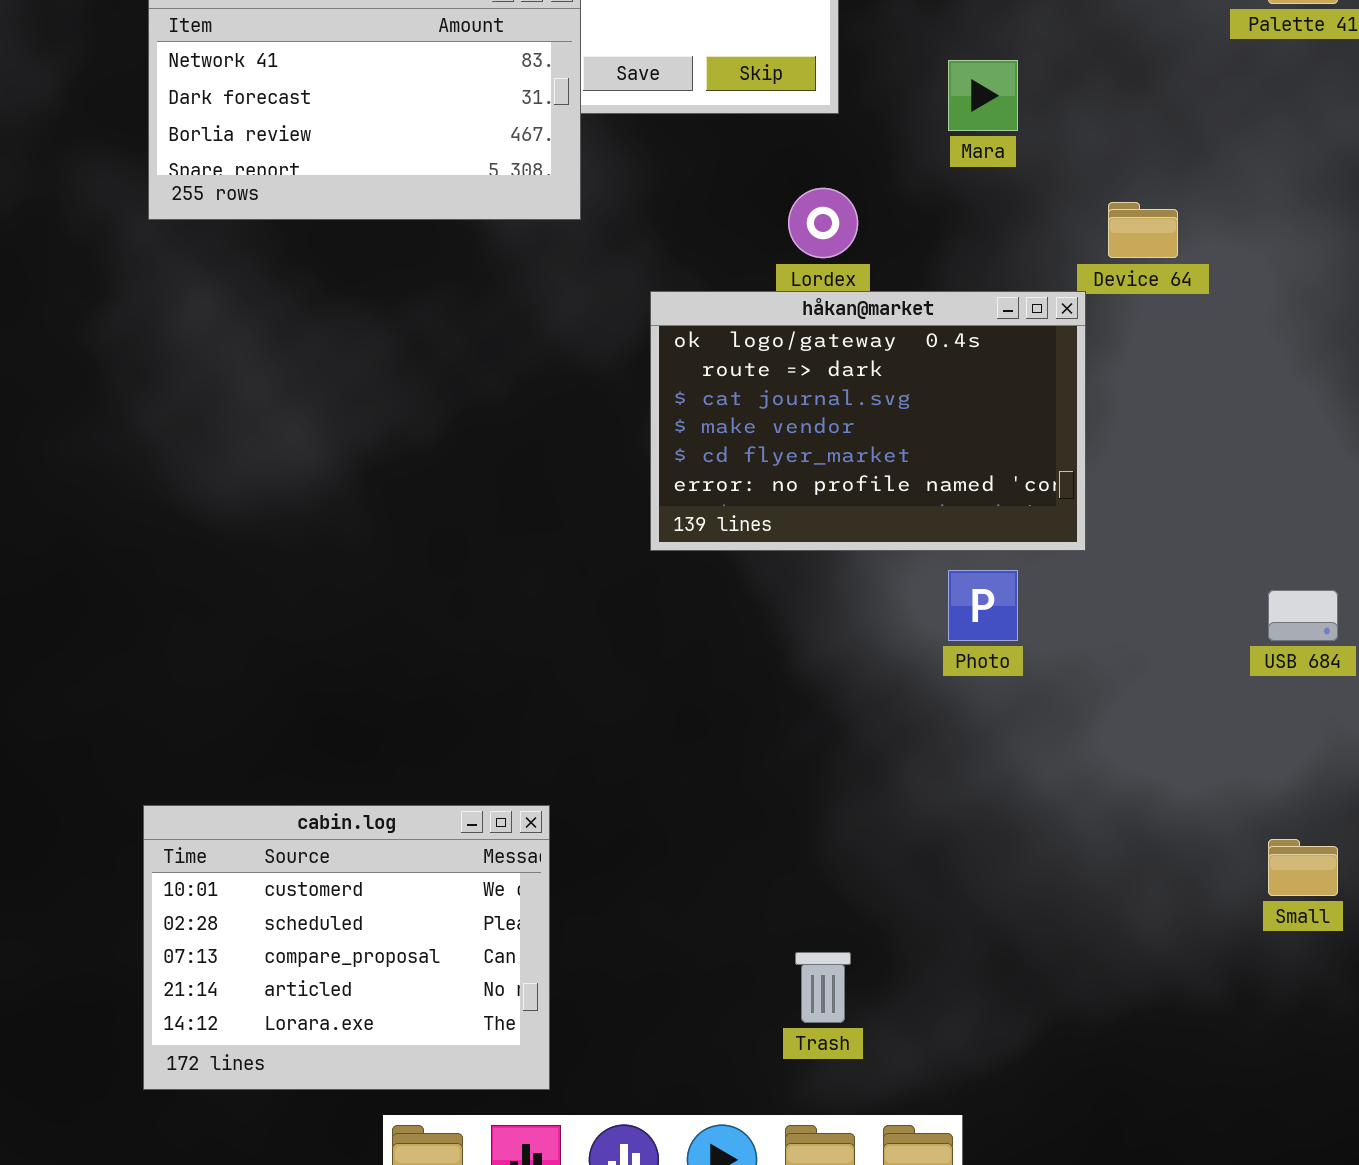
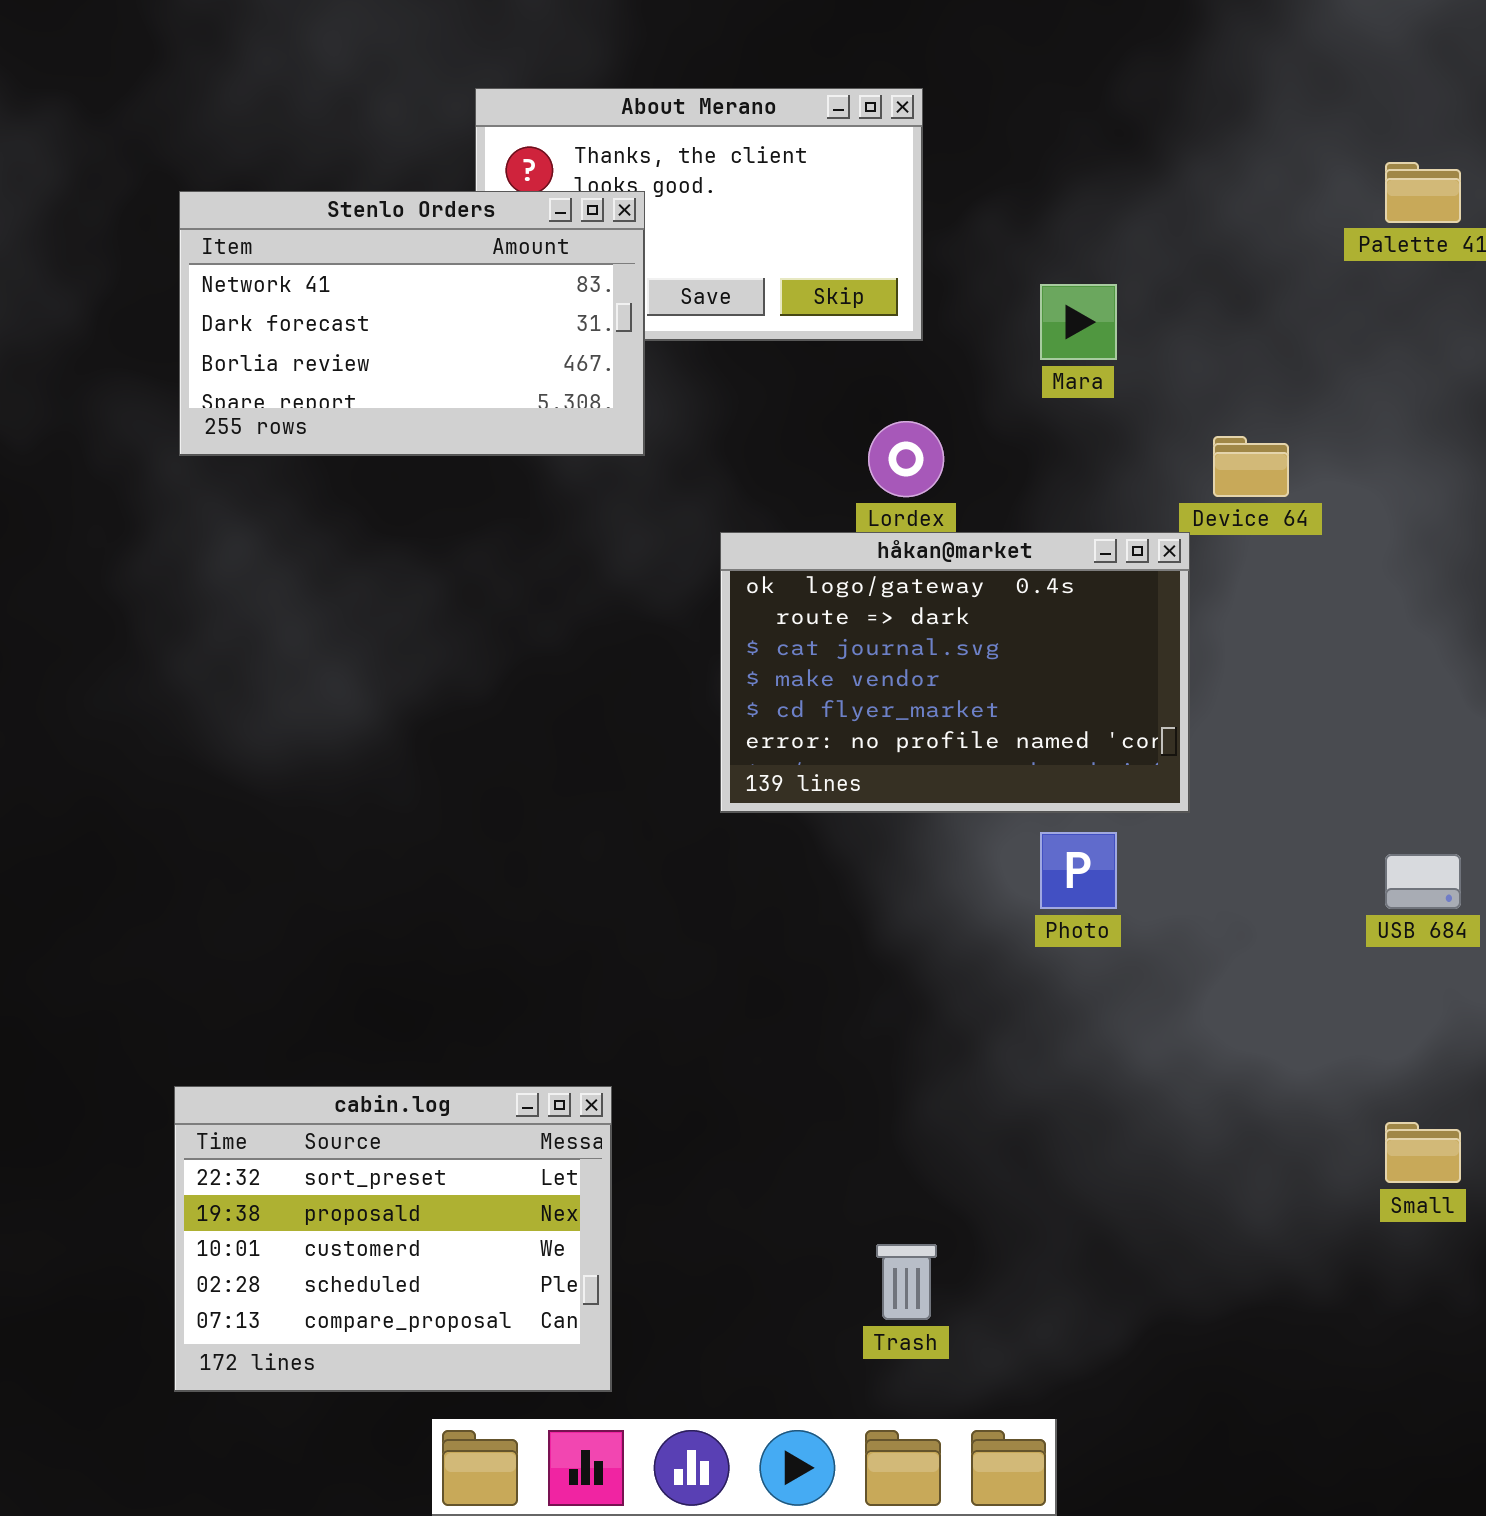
cabin.log: [143,805,550,1090] -> [174,1086,612,1392], scrolled up 2 rows

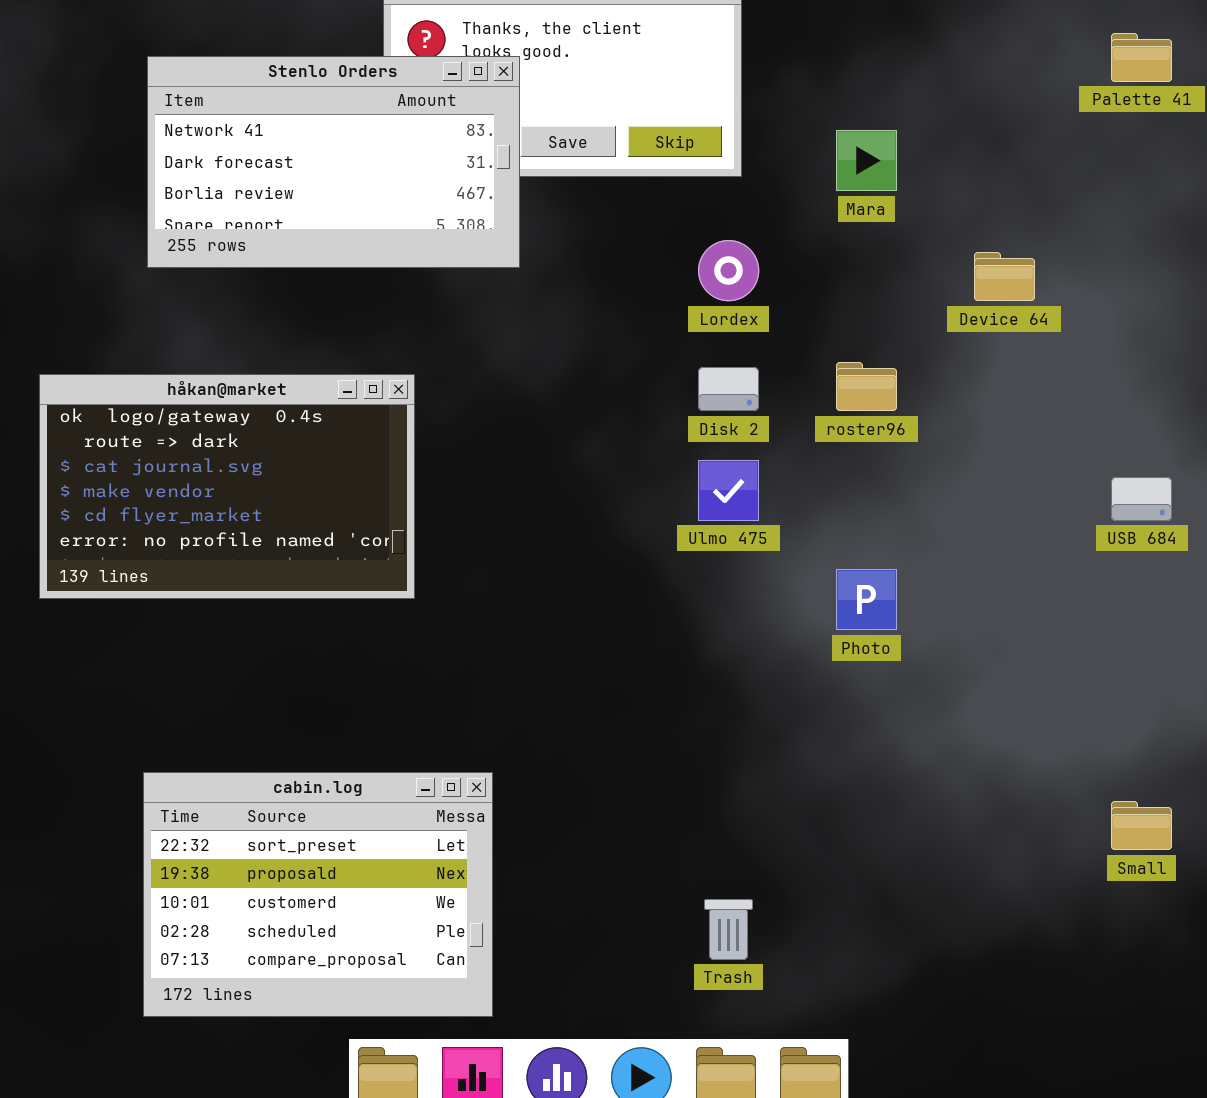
håkan@market: [720,532,1190,813] -> [39,374,415,599], moved
USB 684: [1385,854,1461,909] -> [1111,477,1172,521], moved

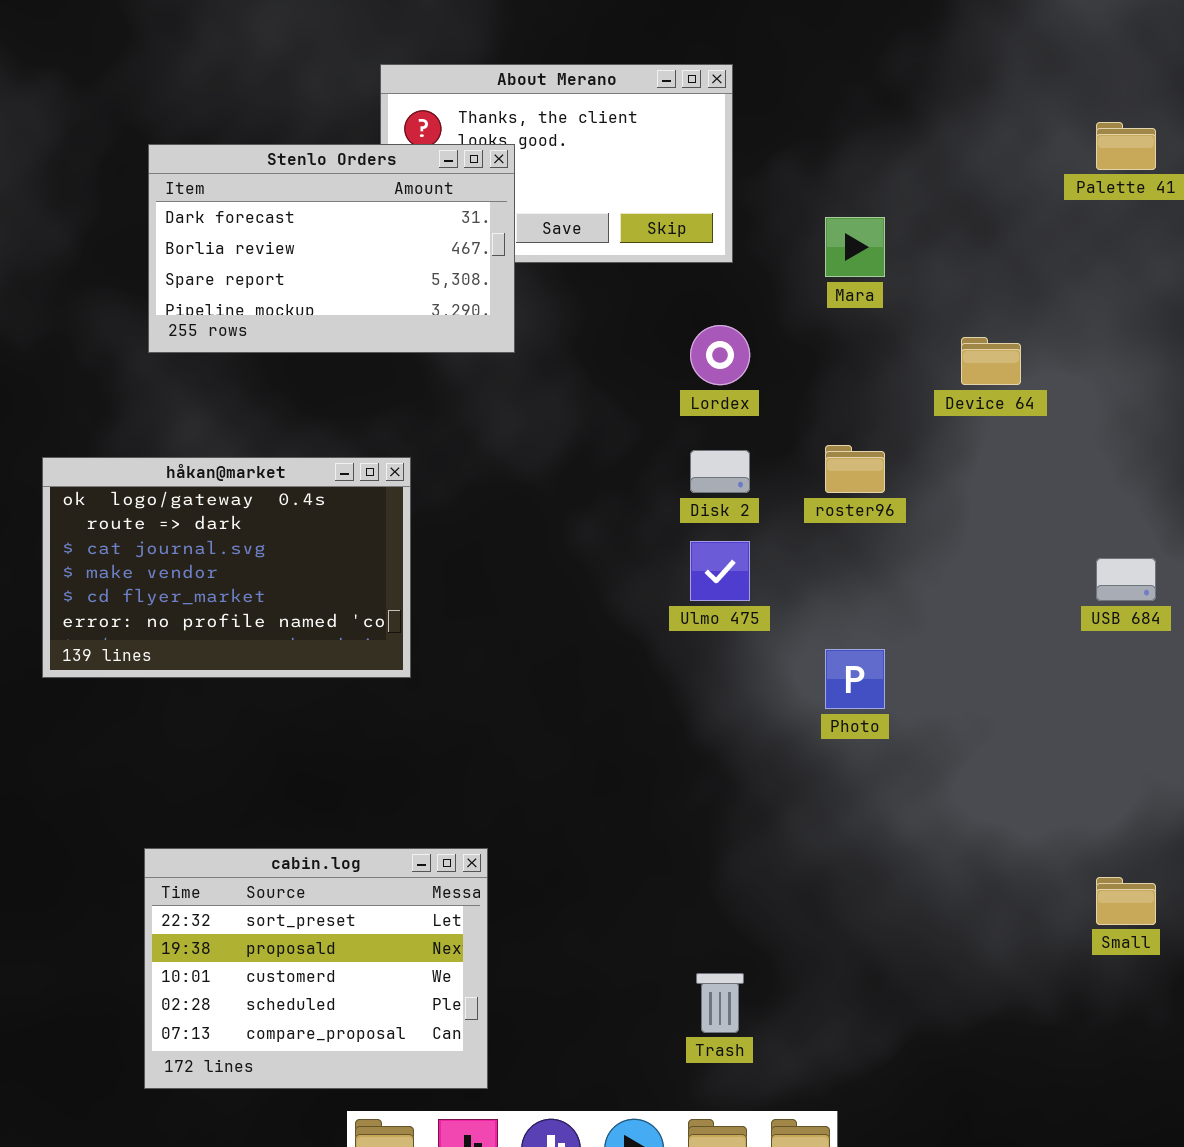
Stenlo Orders: [147,56,520,268] -> [148,144,515,353], scrolled down 1 row

